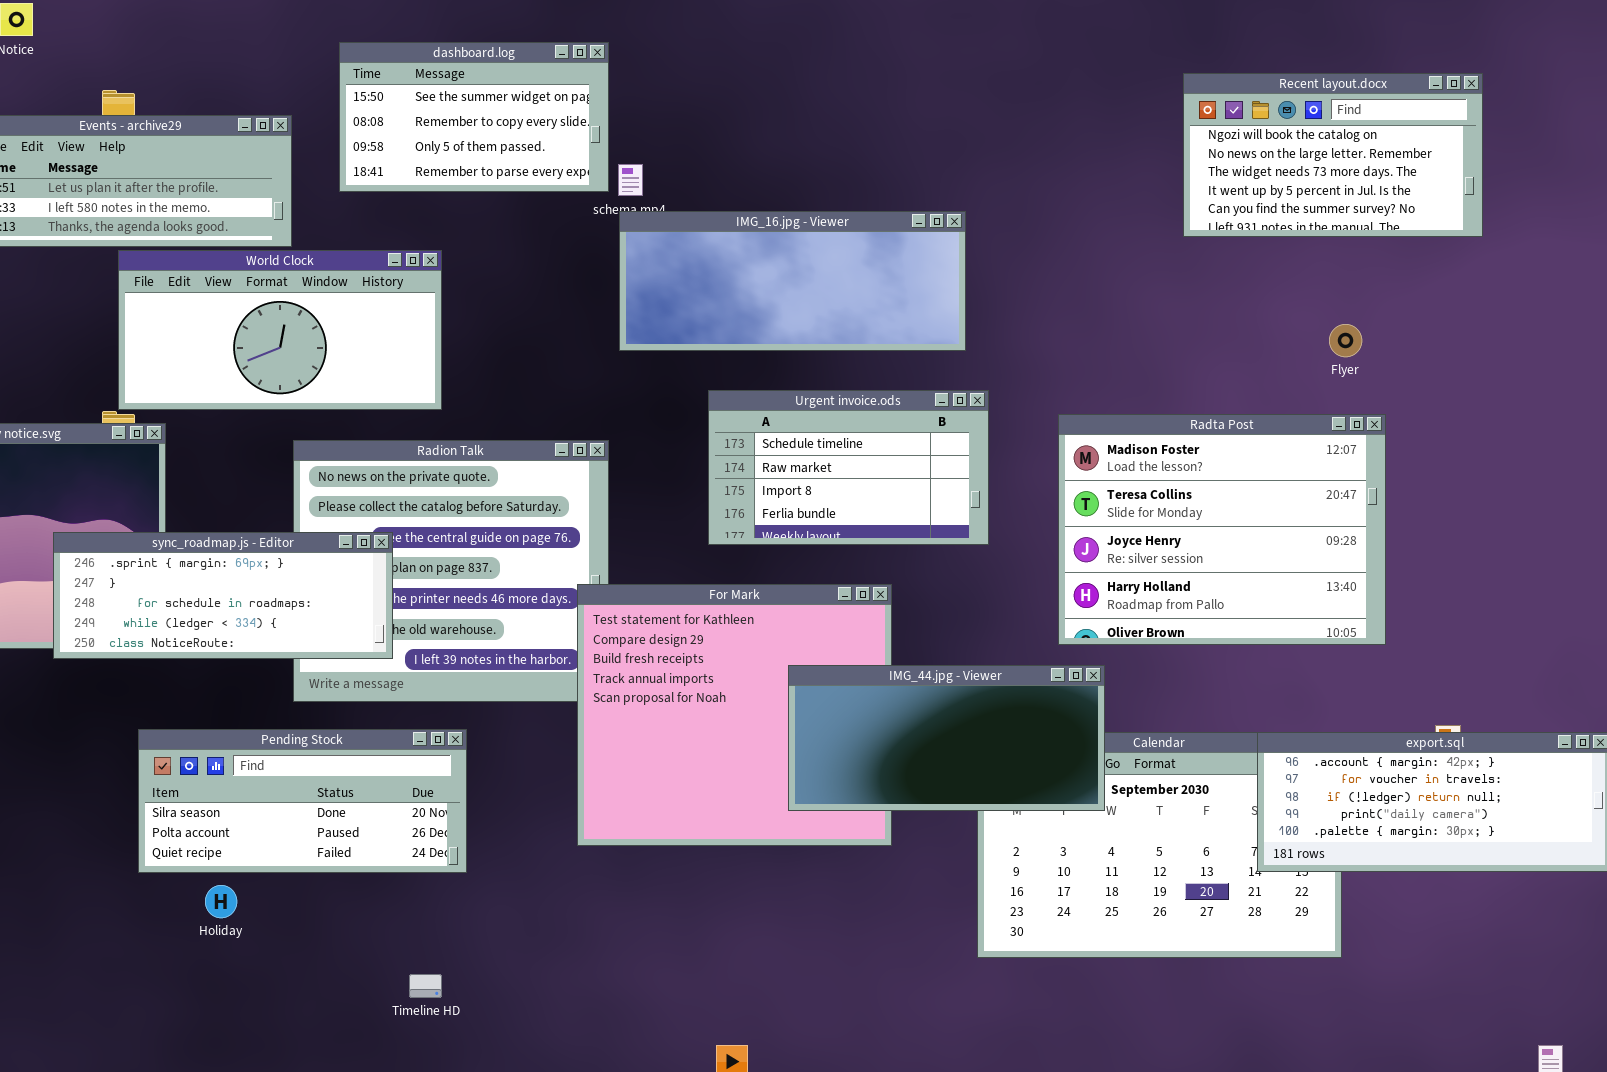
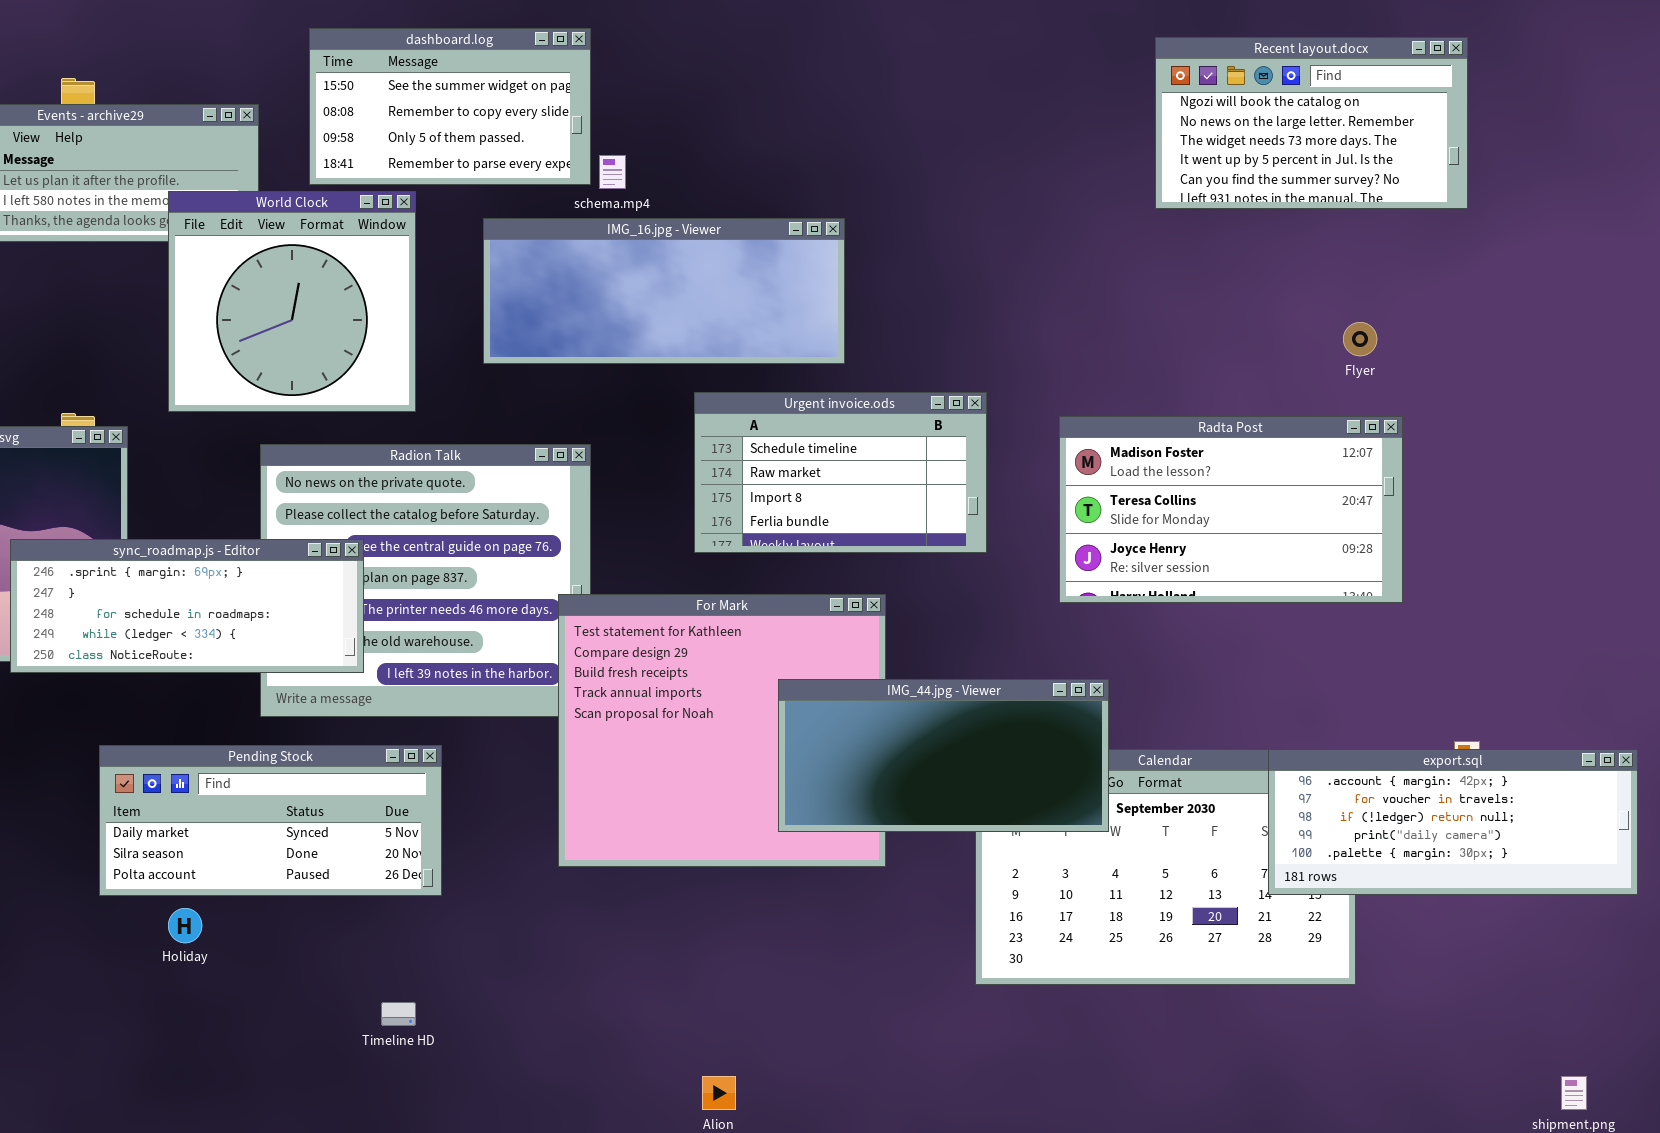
Recent layout.docx: [1183,73,1483,237] -> [1155,37,1468,209], moved
IMG_16.jpg - Viewer: [619,211,966,351] -> [483,218,845,364], moved
World Clock: [118,250,442,410] -> [168,191,416,412], resized
Radta Post: [1058,414,1386,645] -> [1059,416,1403,603], resized
Pending Stock: [138,729,467,873] -> [99,745,442,896], scrolled up 1 row

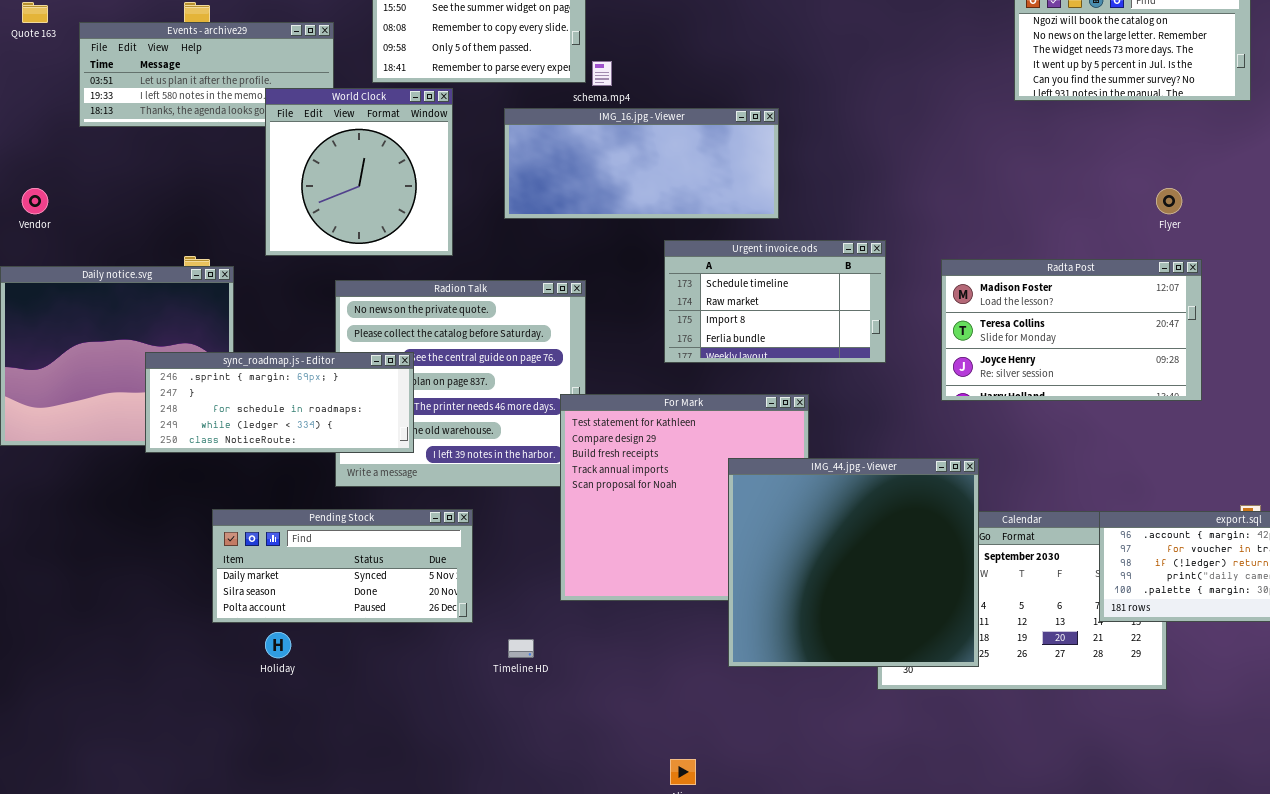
IMG_44.jpg - Viewer: [778,679,1109,832] -> [728,458,979,667], resized
Timeline HD: [381,1002,416,1026] -> [508,639,534,658], moved

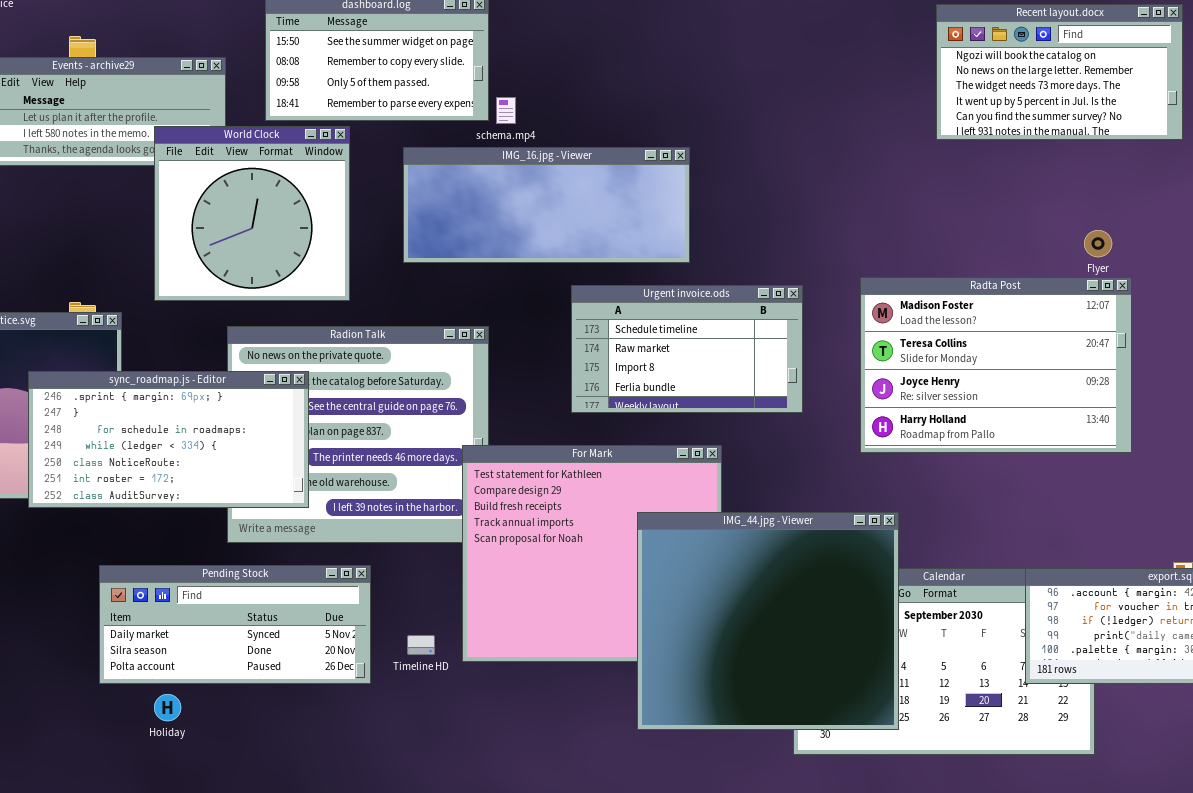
Radta Post: [941,259,1202,401] -> [860,277,1132,453], resized
sync_roadmap.js - Editor: [145,352,414,453] -> [28,371,309,508], resized
Timeline HD: [508,639,534,658] -> [407,635,435,655], moved

